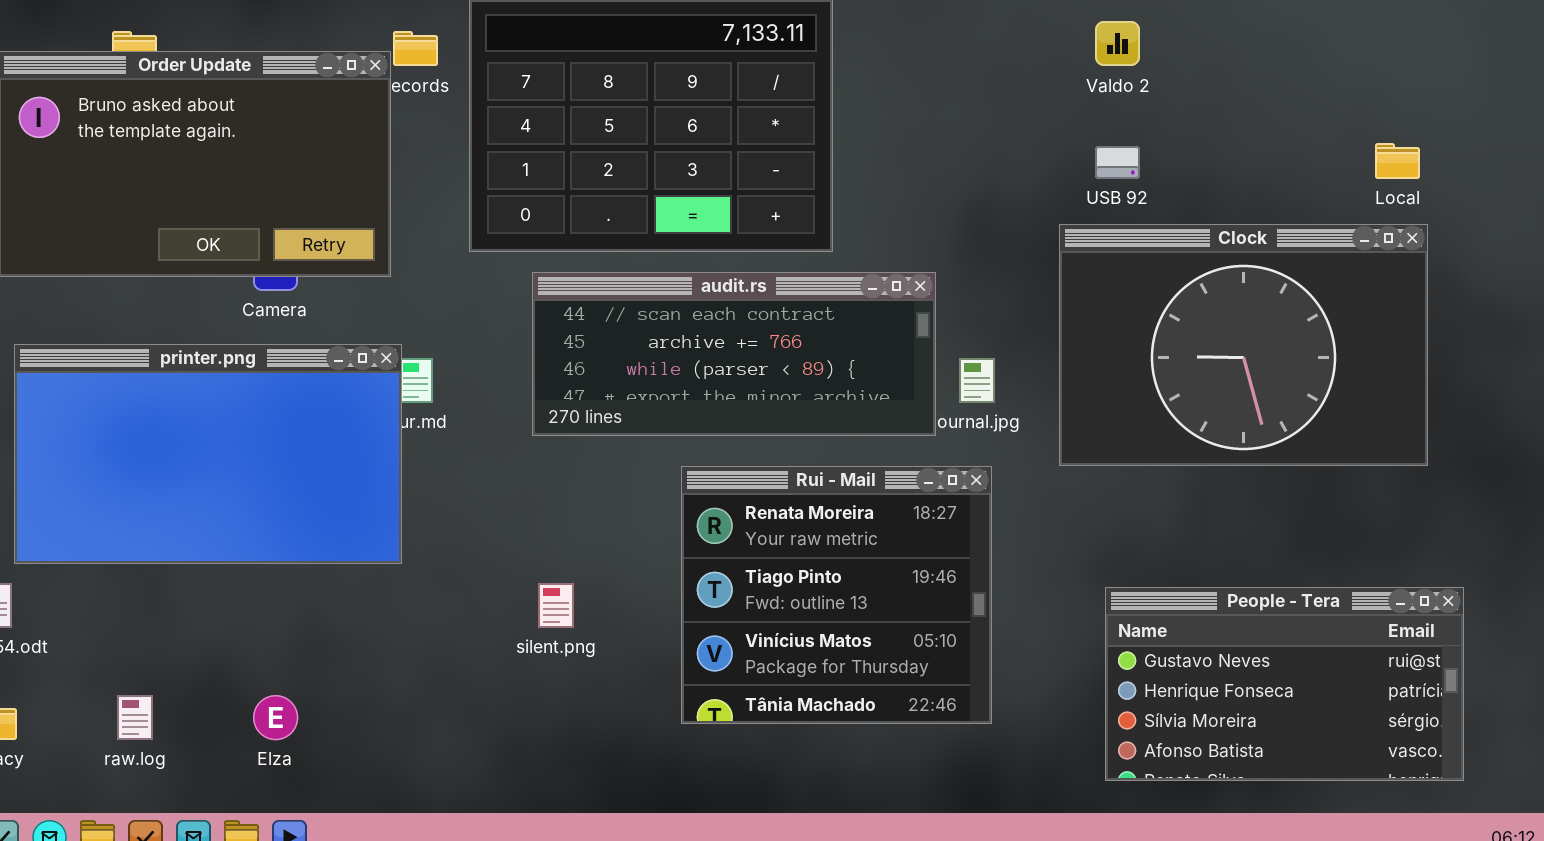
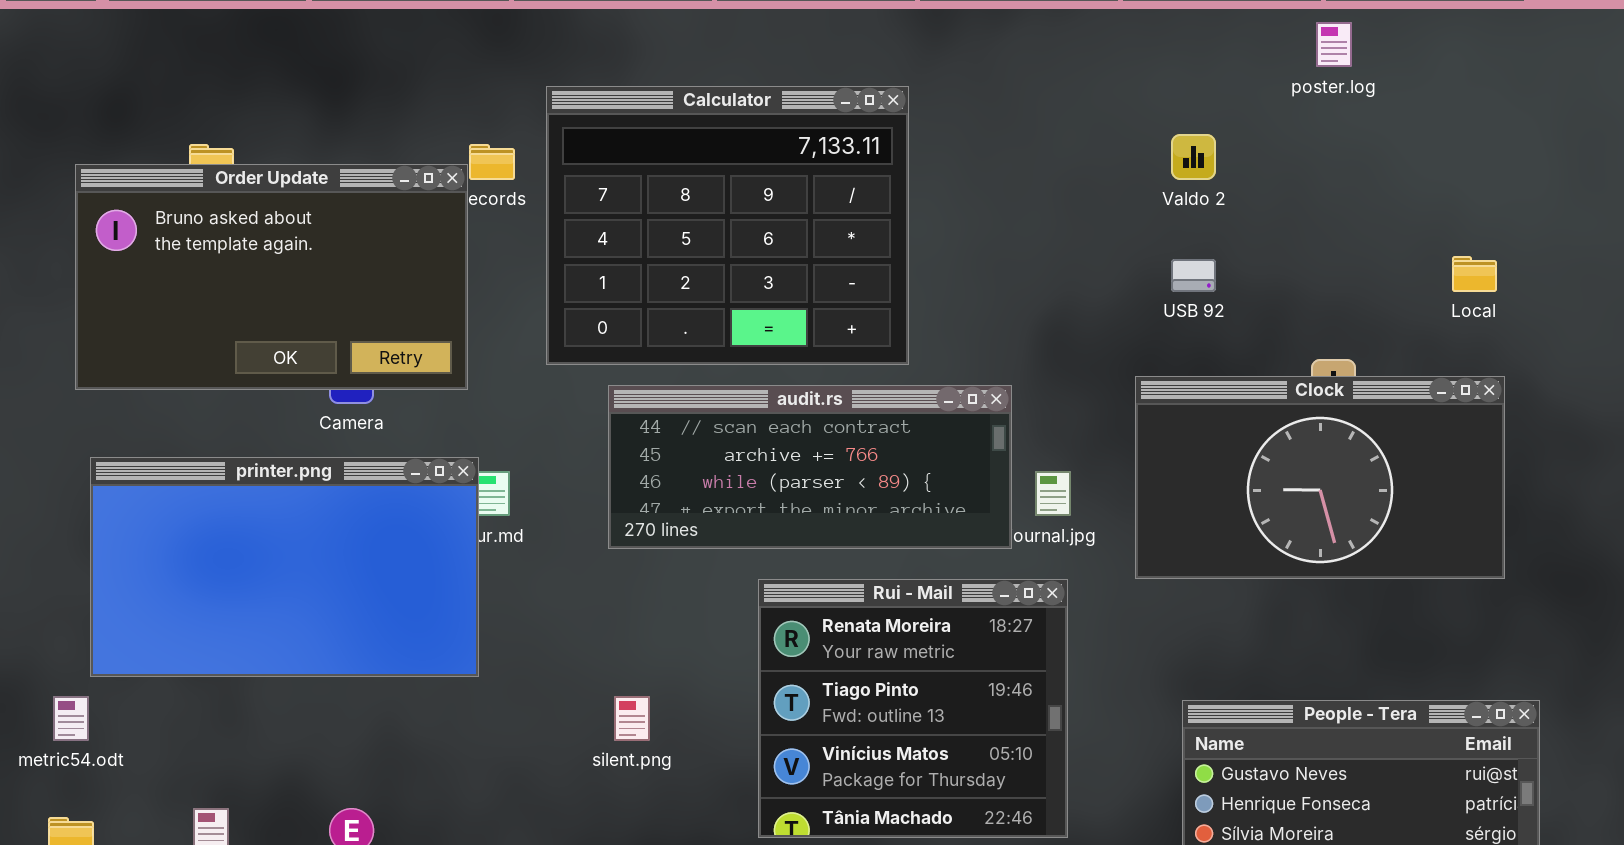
Clock: [1059,224,1428,466] -> [1135,376,1505,579], resized

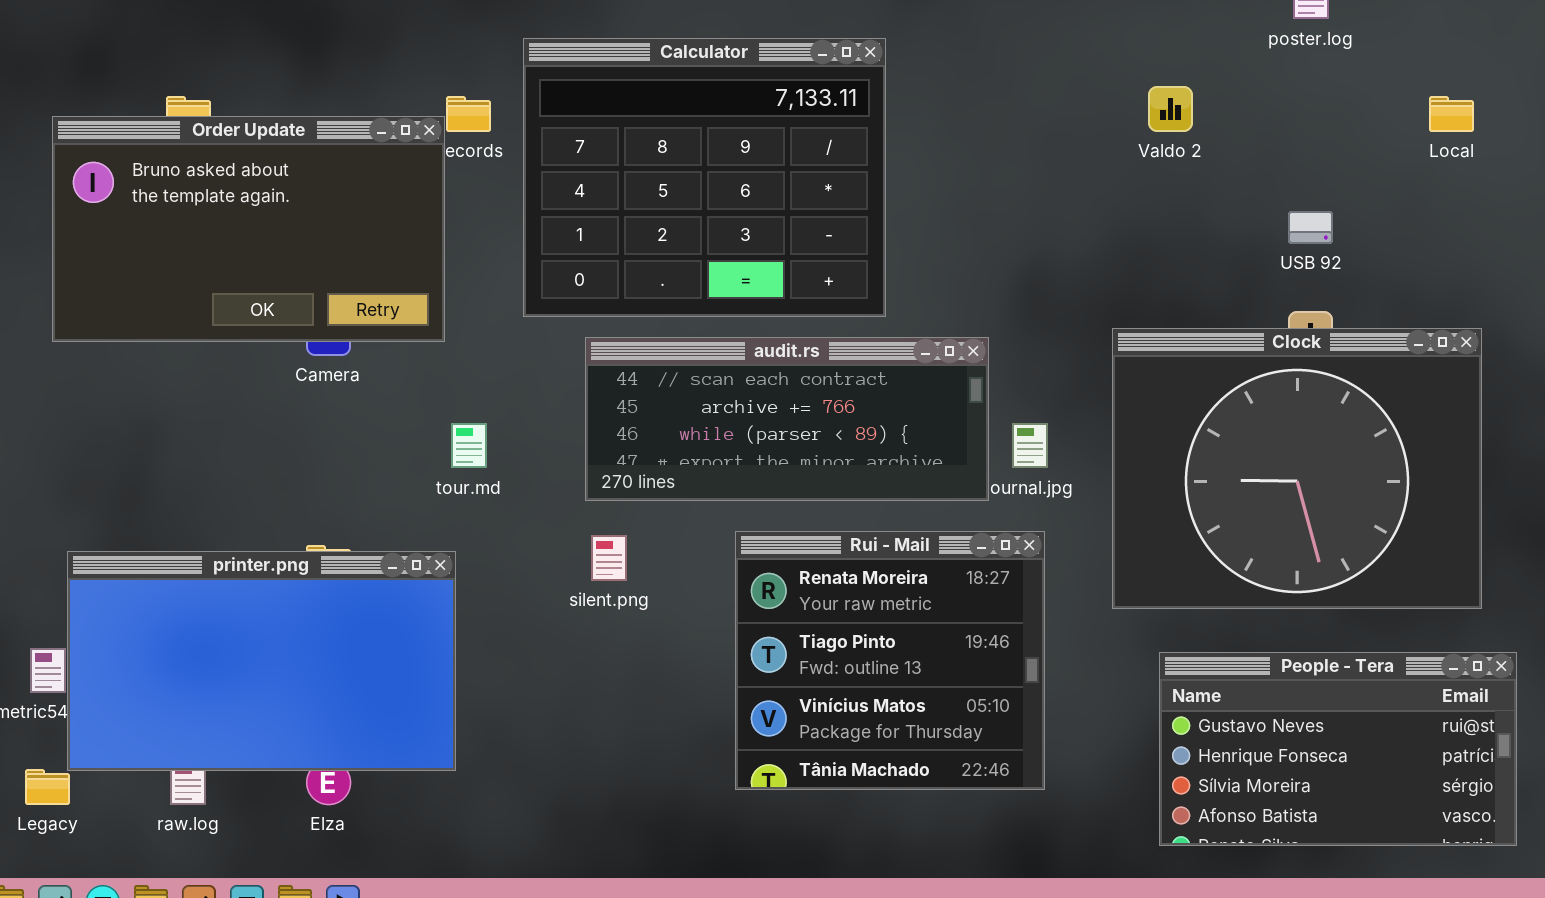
Local: [1452,256,1497,292] -> [1429,96,1474,132], moved
USB 92: [1171,259,1216,292] -> [1288,211,1333,244], moved
Clock: [1135,376,1505,579] -> [1112,328,1482,609], resized
printer.png: [90,457,479,677] -> [67,551,456,771], moved
silent.png: [614,696,650,741] -> [591,535,627,581], moved

